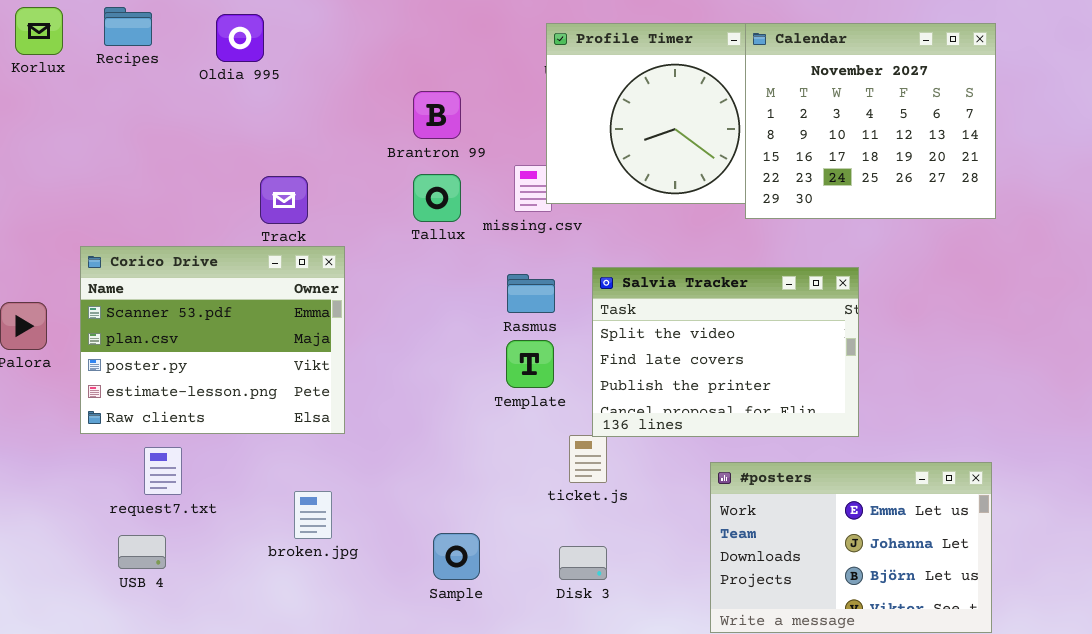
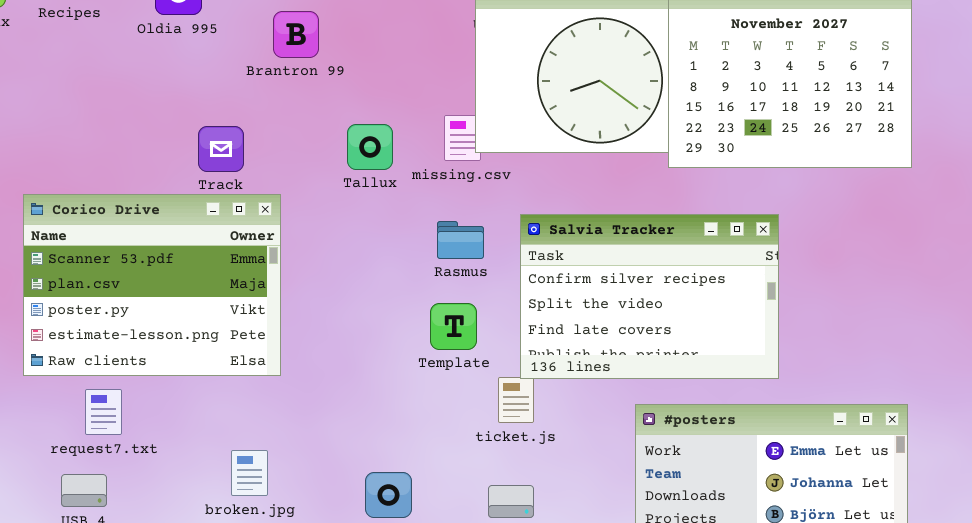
Brantron 99: [413,91,461,139] -> [273,11,319,58], moved
Salvia Tracker: [592,267,859,437] -> [520,214,779,379], scrolled up 1 row
Template: [506,340,554,388] -> [430,303,477,350], moved
broken.jpg: [294,491,332,539] -> [231,450,268,496], moved

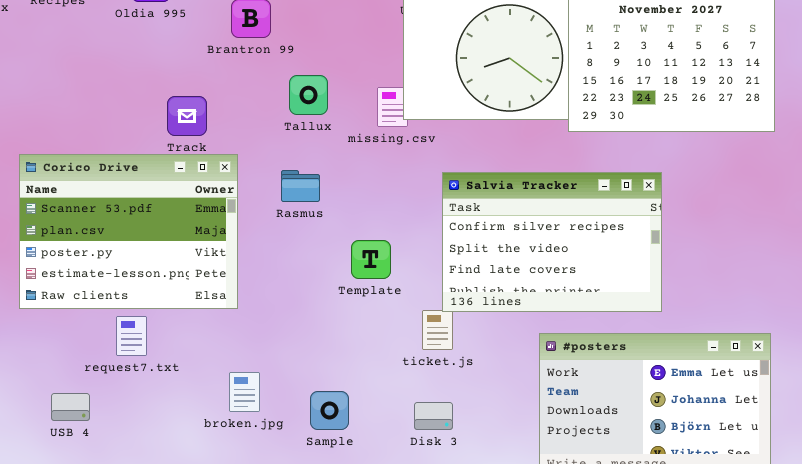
Tallux: [347,124,393,170] -> [289,75,328,115], moved
Rasmus: [437,221,484,259] -> [281,170,320,202], moved
Template: [430,303,477,350] -> [351,240,391,279], moved
request7.txt: [85,389,122,435] -> [116,316,147,356], moved
broken.jpg: [231,450,268,496] -> [229,372,260,412], moved

